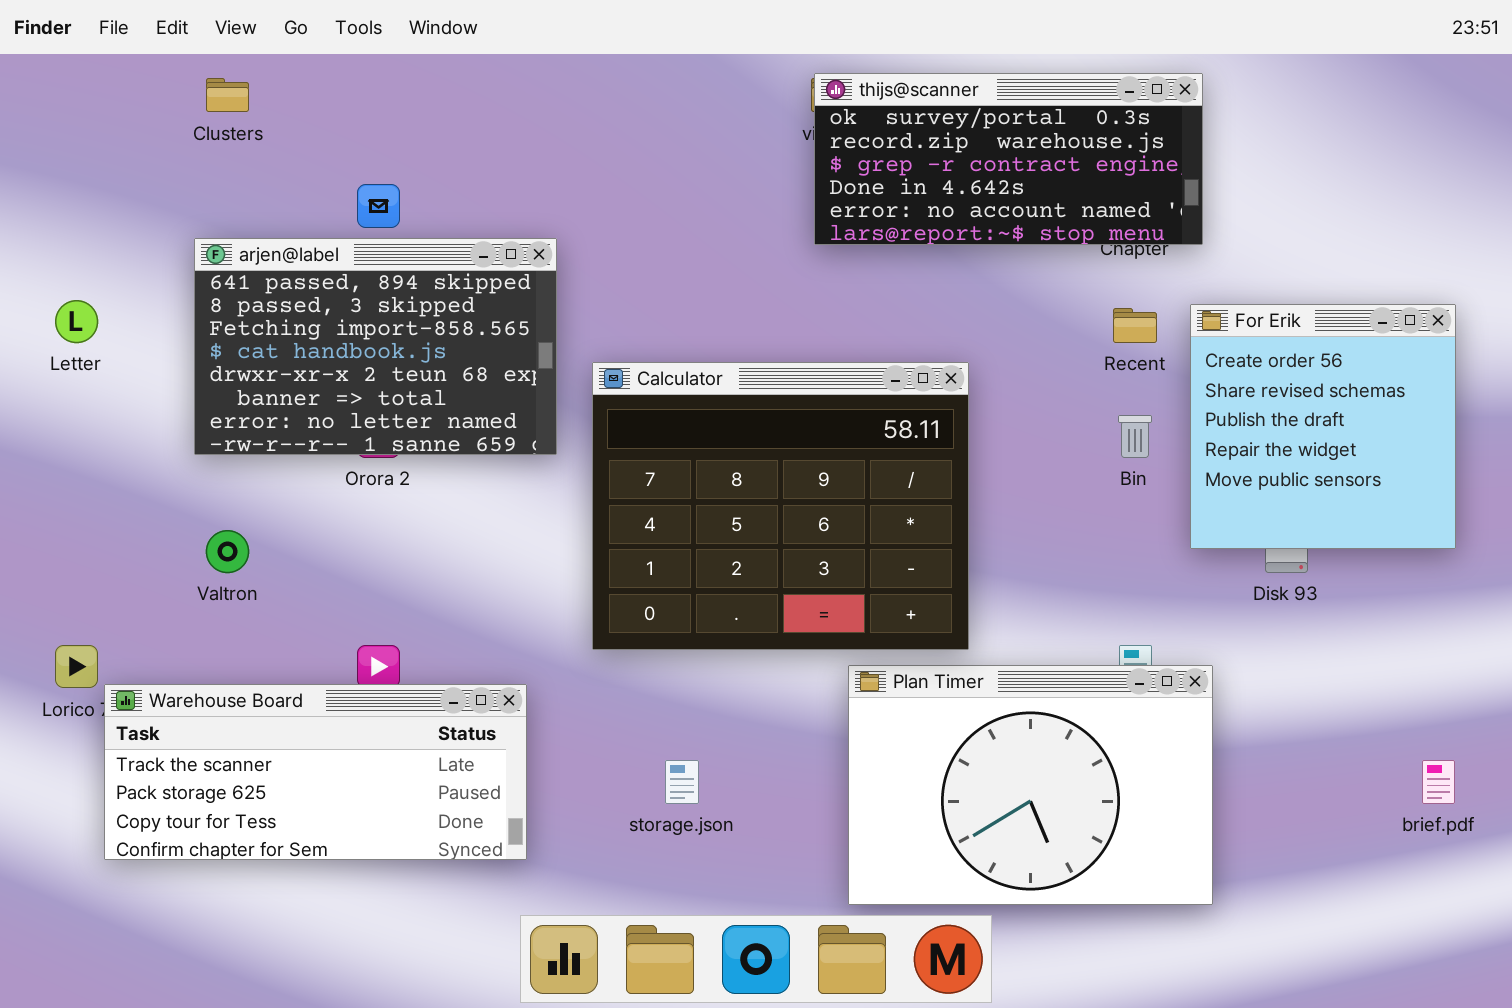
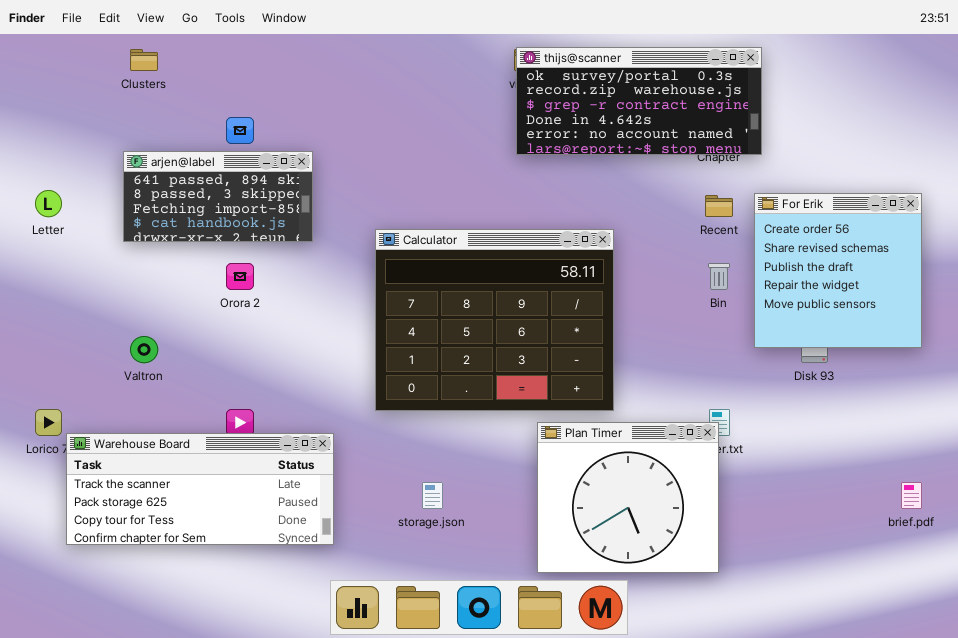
arjen@label: [194,238,557,455] -> [123,151,313,242], resized
Plan Timer: [848,665,1213,905] -> [537,422,719,573], resized

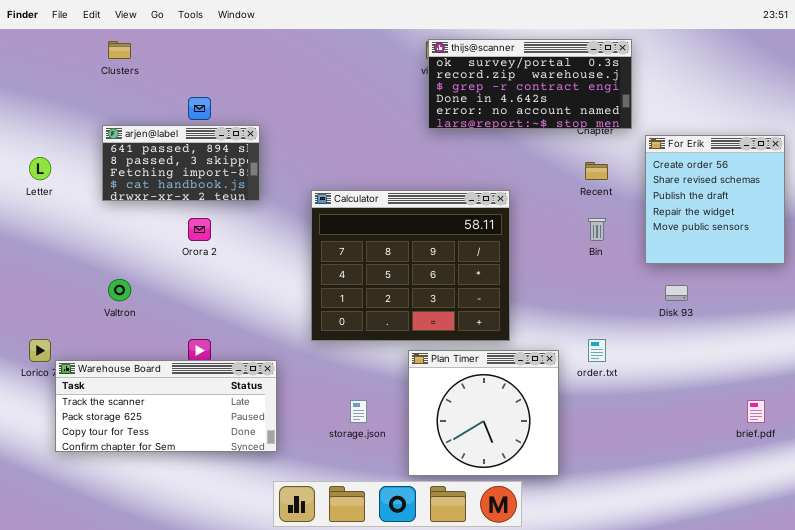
For Erik: [754,193,922,348] -> [645,135,785,264], moved
Plan Timer: [537,422,719,573] -> [408,350,559,476], moved

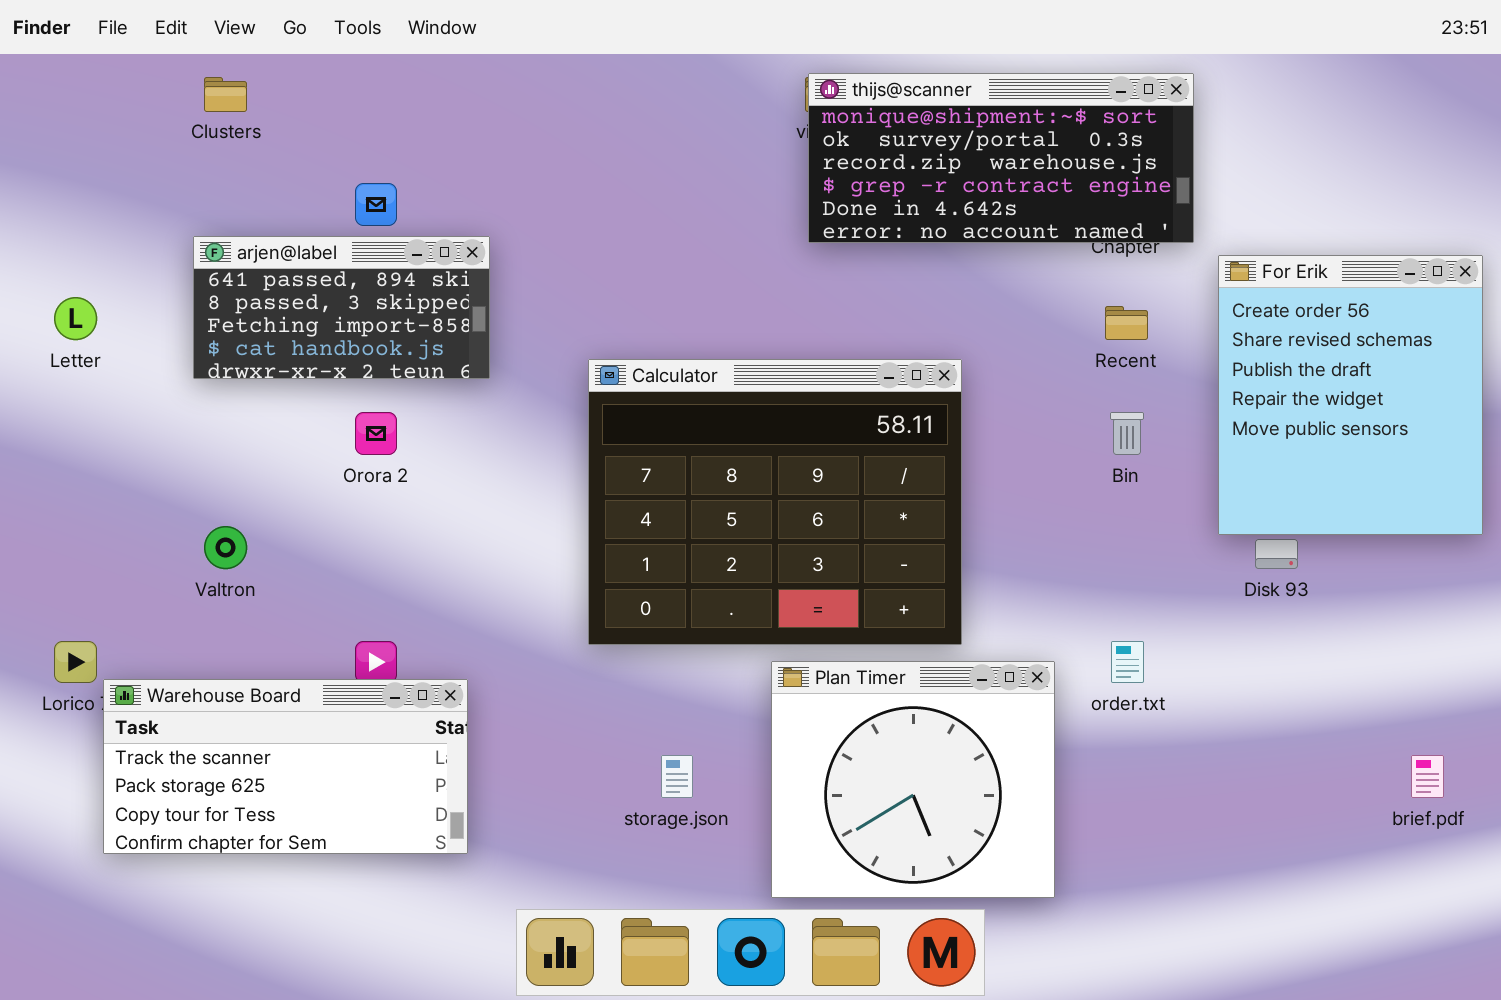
thijs@scanner: [428,39,632,129] -> [808,73,1194,243], scrolled up 1 row
For Erik: [645,135,785,264] -> [1218,255,1483,535], resized
Warehouse Board: [55,360,277,452] -> [103,679,468,854], resized

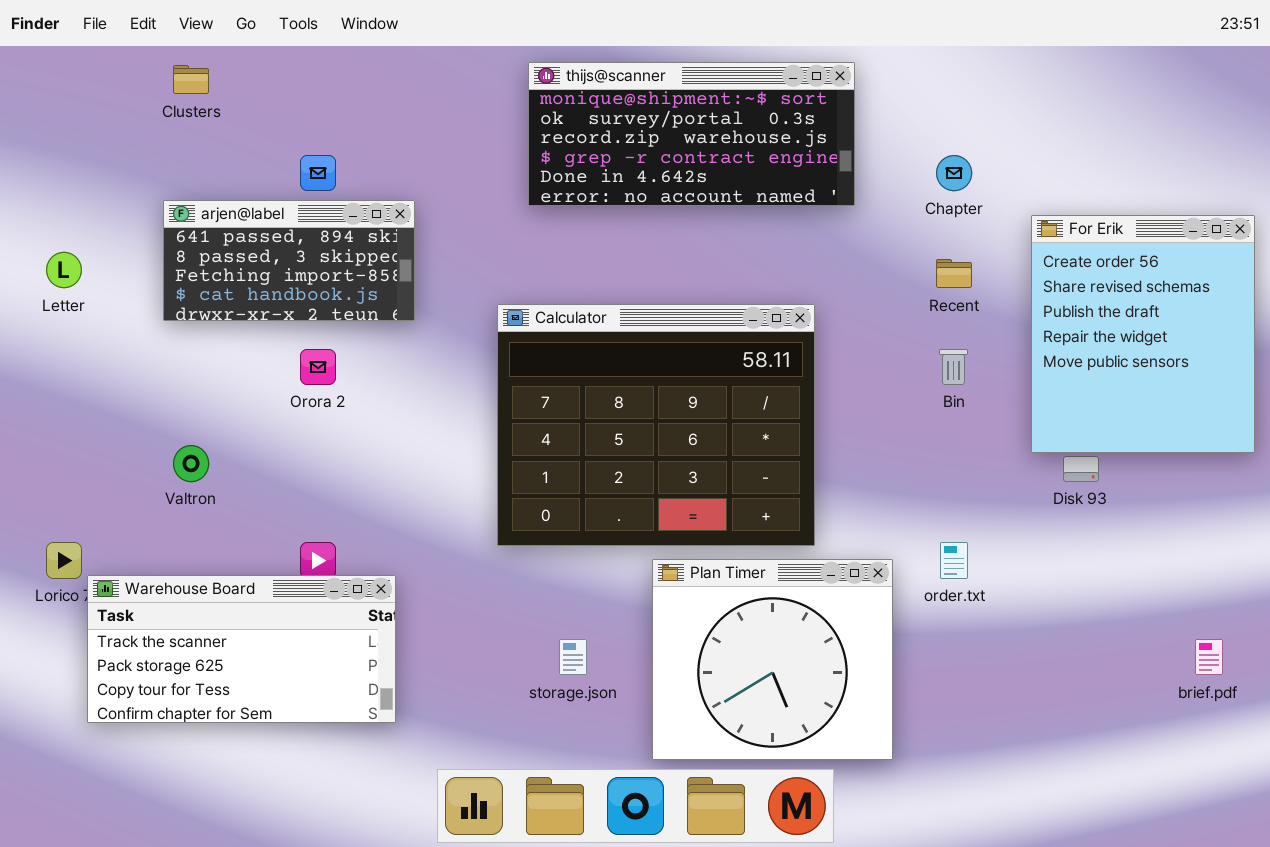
thijs@scanner: [808,73,1194,243] -> [528,62,855,206], moved

